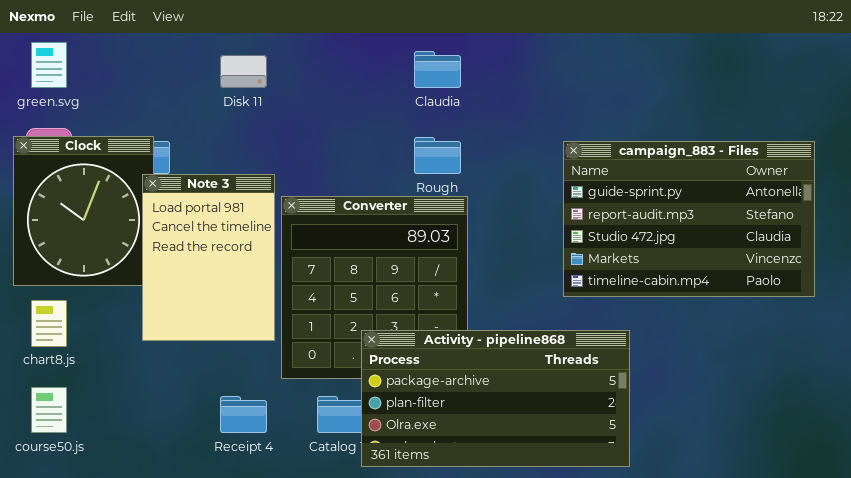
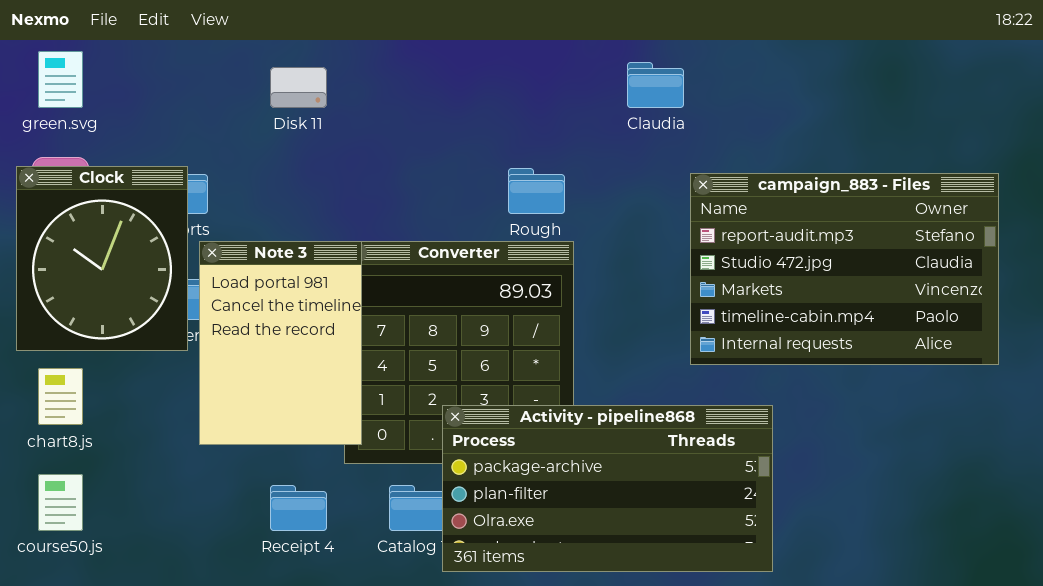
Claudia: [414,51,461,88] -> [627,62,684,108], moved
campaign_883 - Files: [563,141,815,297] -> [690,173,999,365], scrolled down 1 row
Note 3: [142,174,275,341] -> [199,241,362,445], moved

